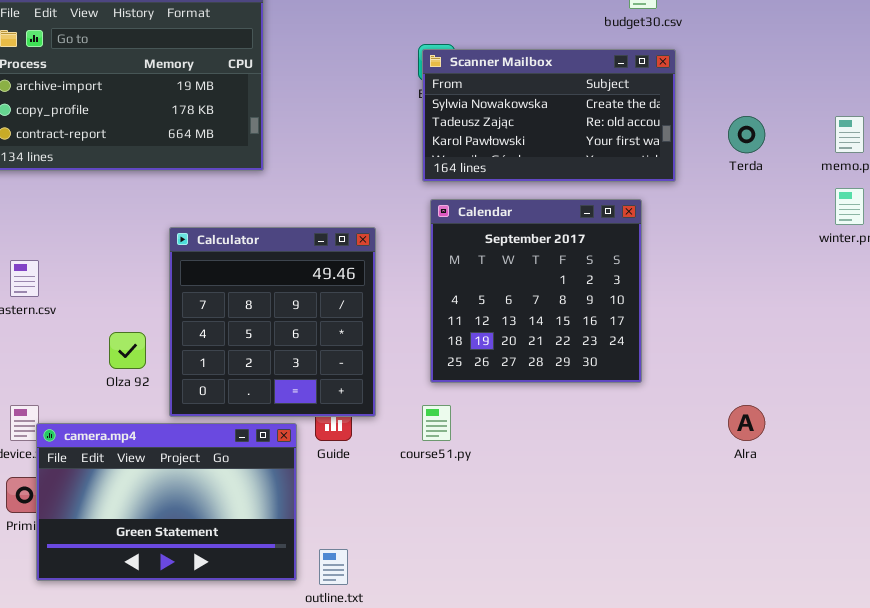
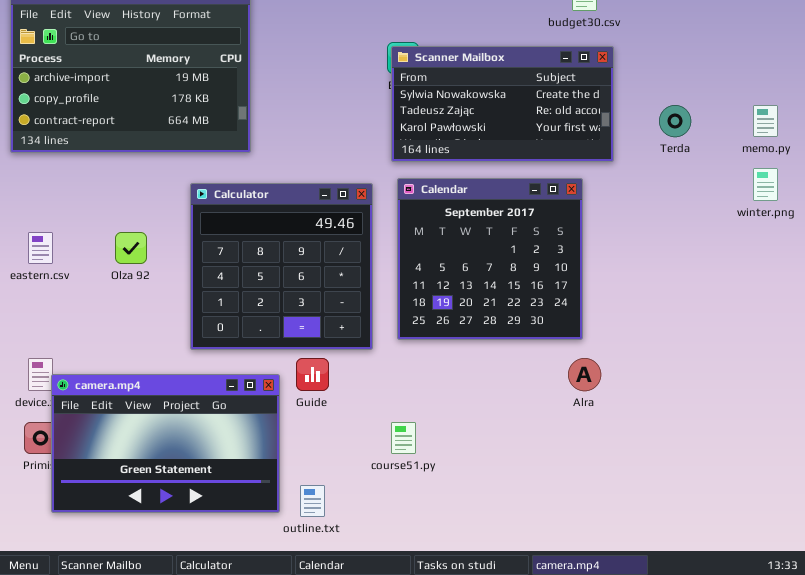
Calculator: [169,227,376,417] -> [190,183,373,350], moved
Olza 92: [109,332,146,369] -> [115,232,147,264], moved
course51.py: [422,405,451,441] -> [391,422,416,454], moved
Alra: [728,405,765,441] -> [568,358,601,391], moved

